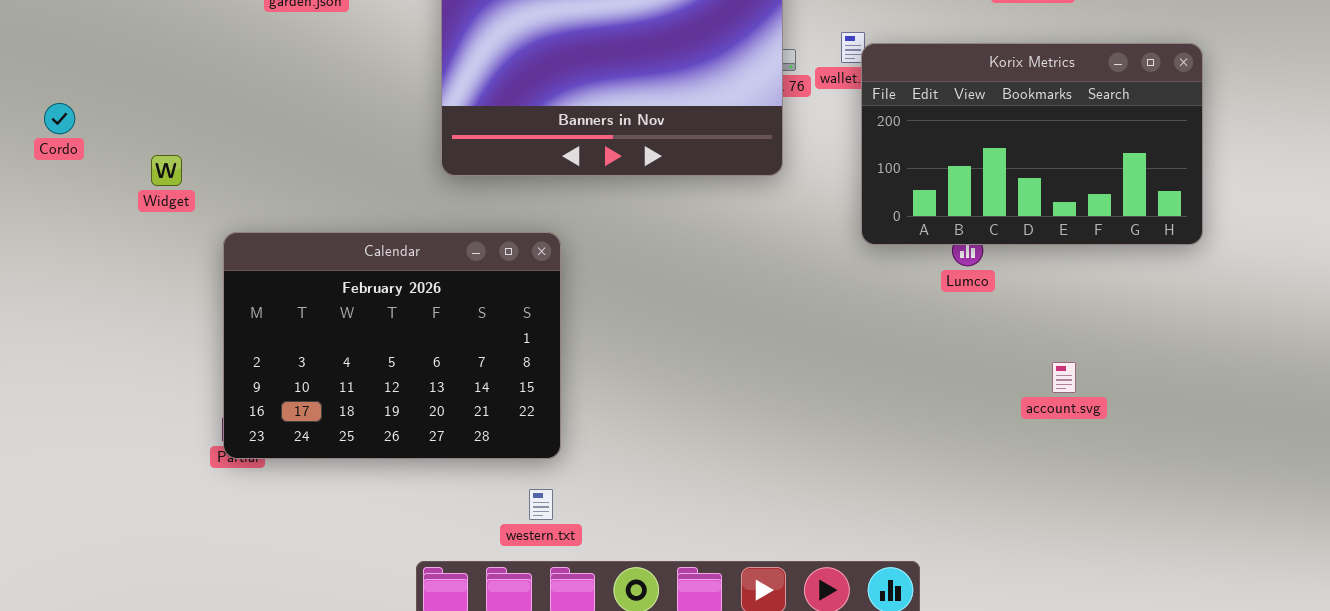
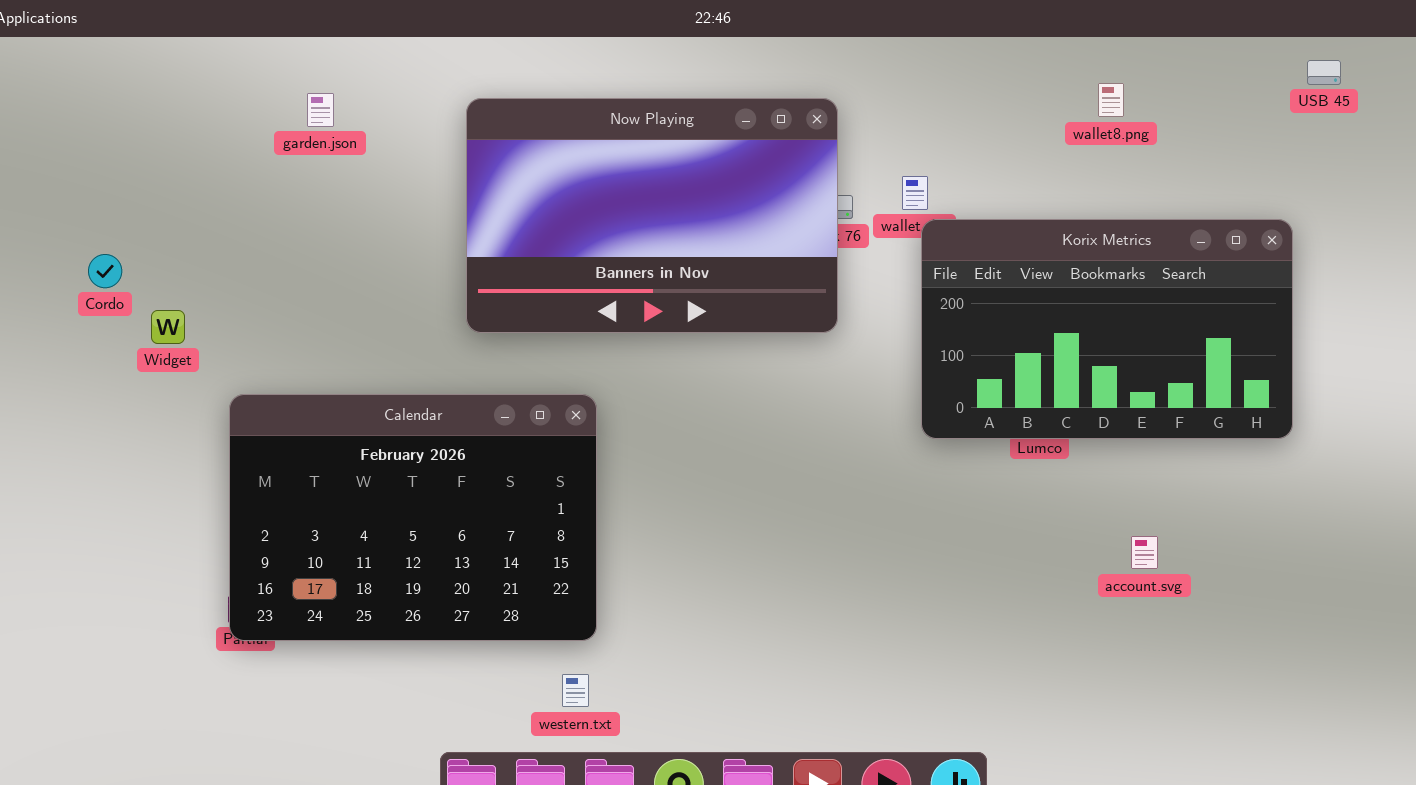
Korix Metrics: [861,43,1203,245] -> [921,219,1293,439], moved
Cordo: [44,103,75,134] -> [88,254,122,288], moved

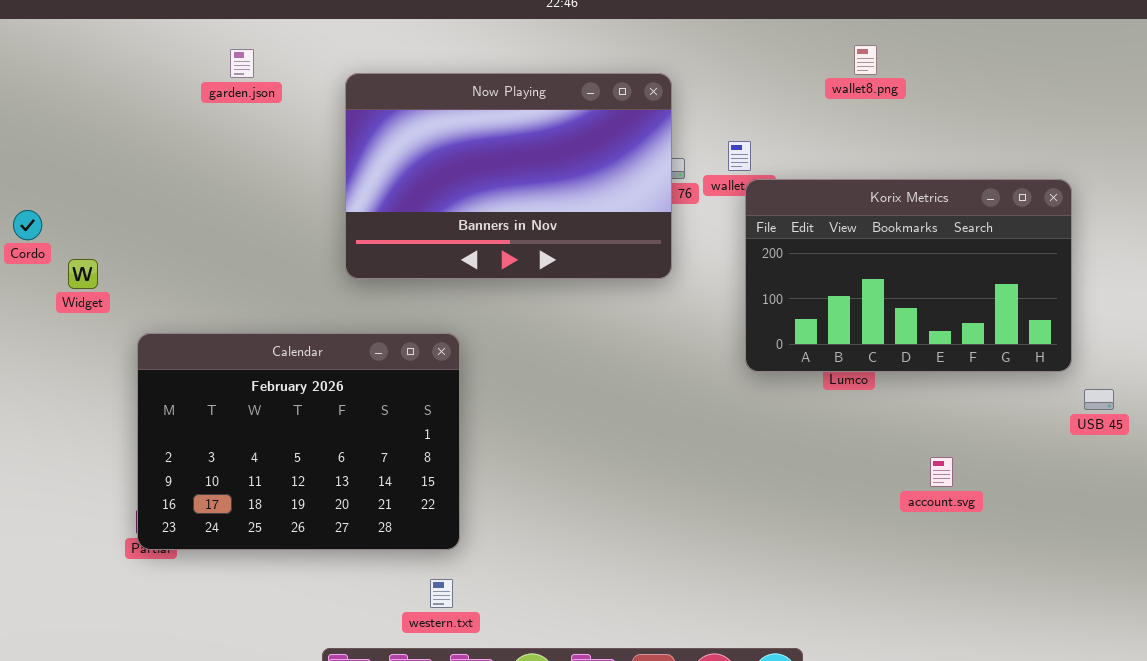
USB 45: [1307,60,1341,85] -> [1084,389,1114,410], moved
wallet8.png: [1098,83,1124,117] -> [854,45,877,75], moved
garden.json: [307,93,334,127] -> [230,49,254,78], moved

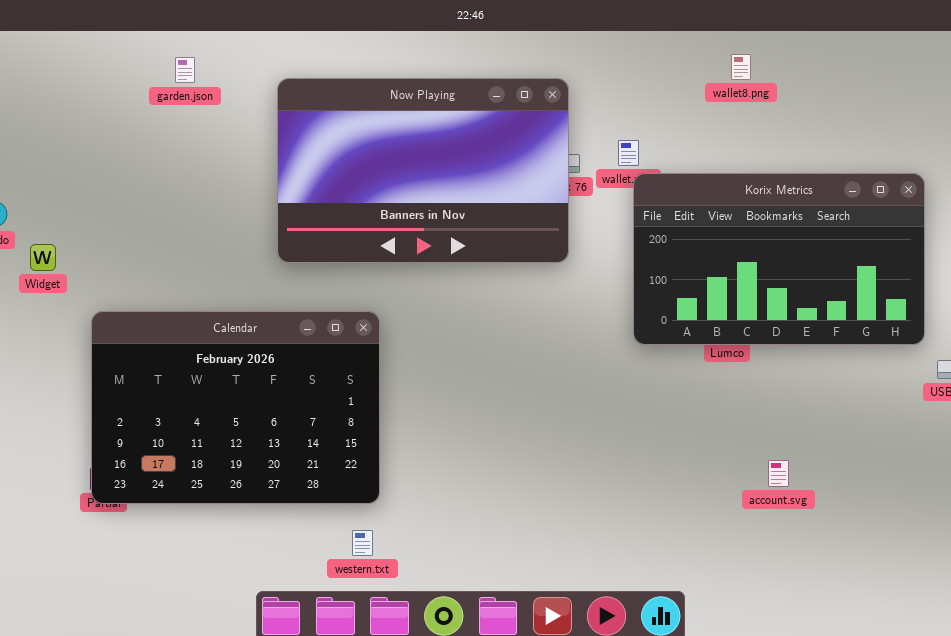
account.svg: [930,457,953,487] -> [768,460,789,487], moved

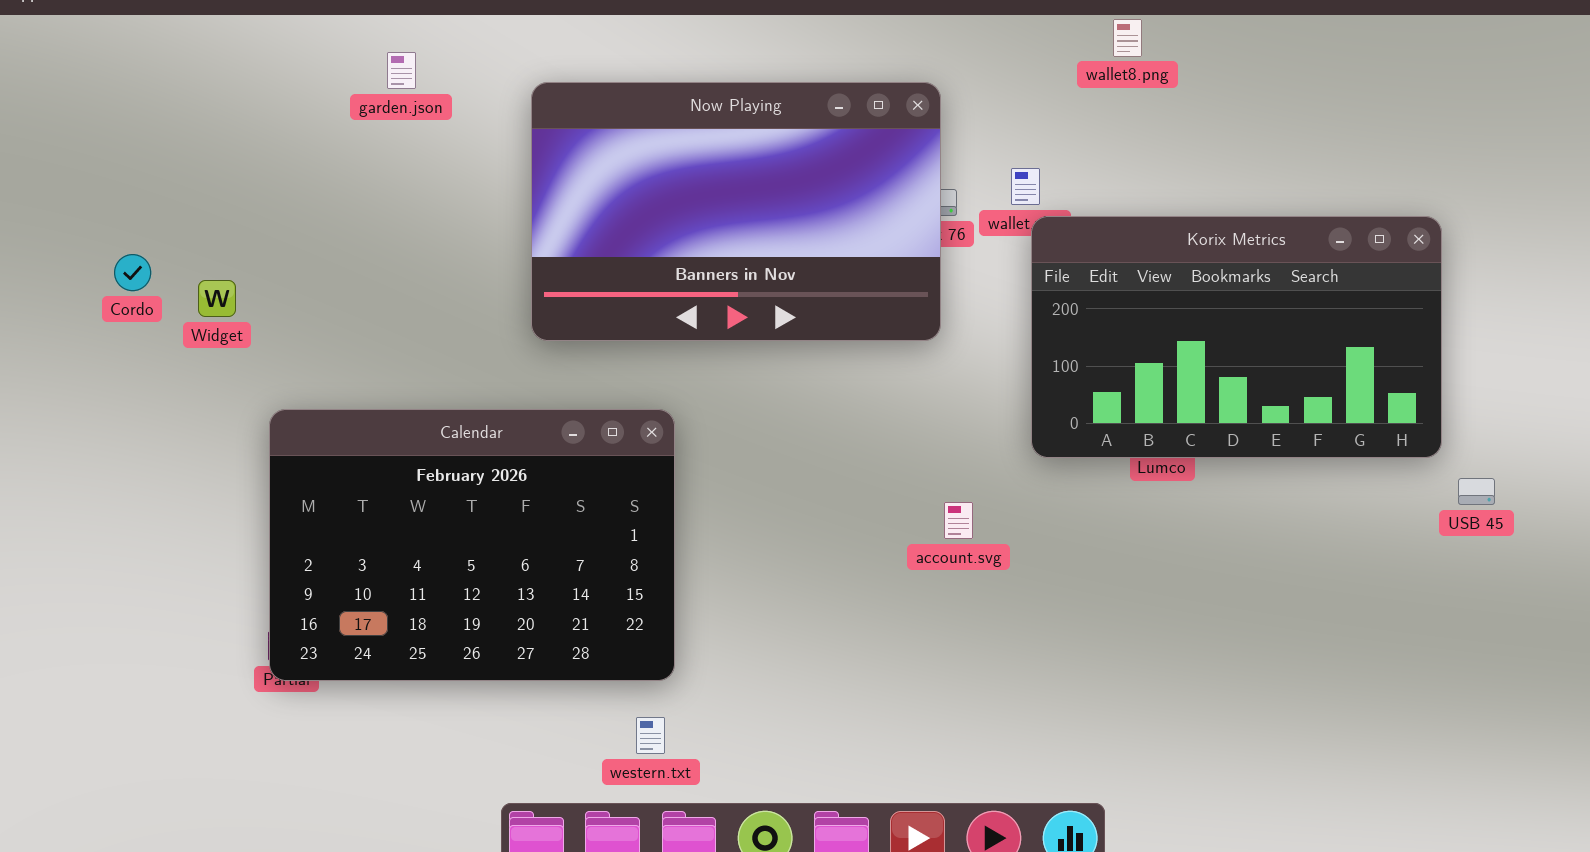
wallet8.png: [731,54,751,80] -> [1113,19,1142,57], moved
Widget: [30,244,56,271] -> [198,280,236,317], moved
account.svg: [768,460,789,487] -> [944,502,973,539], moved

